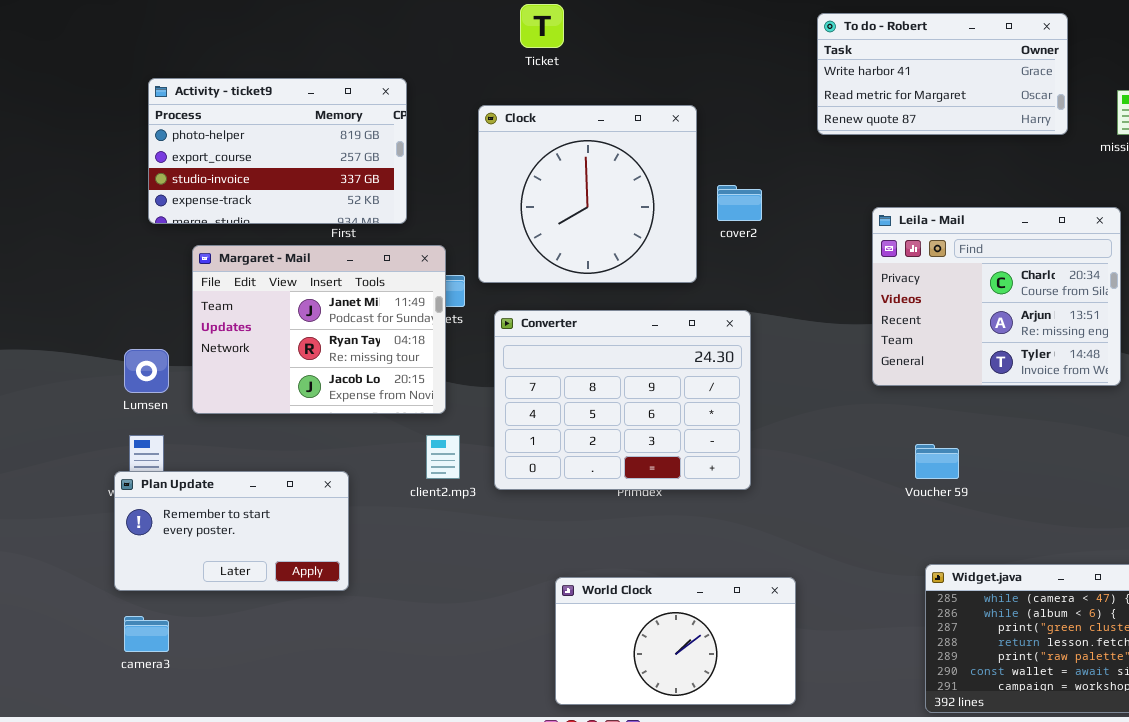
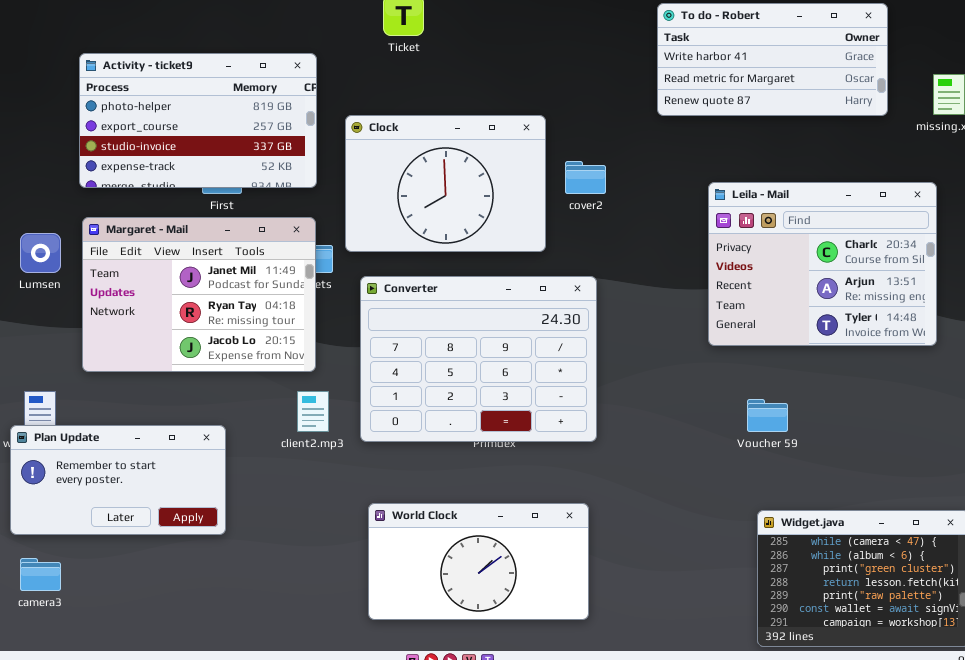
Activity - ticket9: [148,78,407,224] -> [79,53,317,188], moved
Clock: [478,105,697,283] -> [345,115,546,252], resized
Lumsen: [124,349,169,393] -> [20,233,61,273], moved
World Clock: [555,577,796,705] -> [368,503,589,620], moved

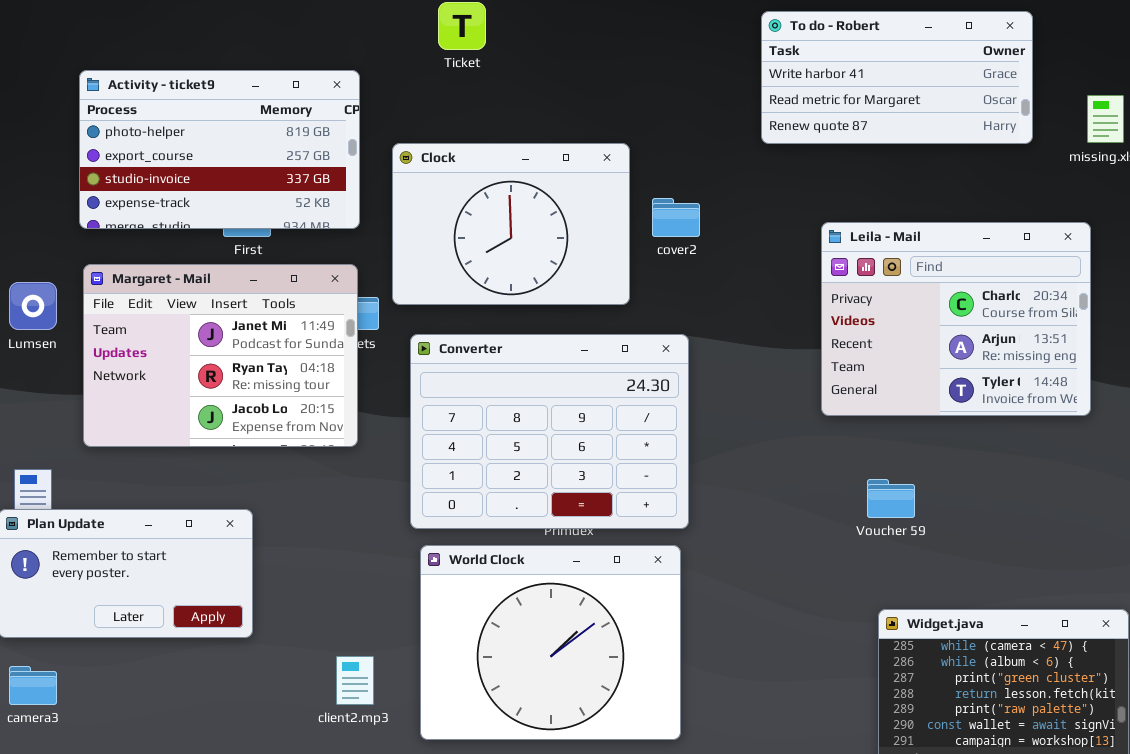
client2.mp3: [297,391,329,432] -> [336,656,374,705], moved
World Clock: [368,503,589,620] -> [420,545,681,740], resized

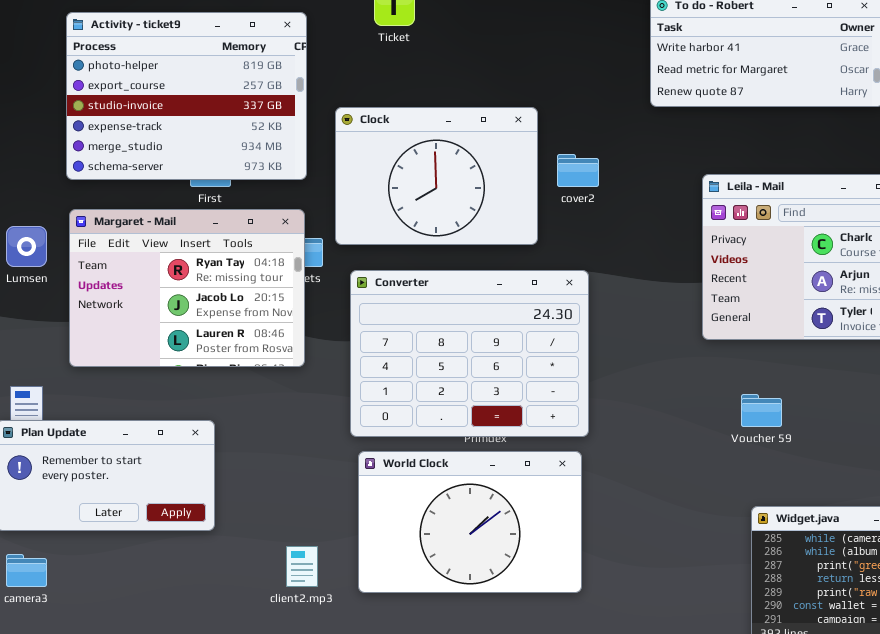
Activity - ticket9: [79,70,360,229] -> [66,12,307,180], resized
Margaret - Mail: [83,264,358,447] -> [69,209,305,367], scrolled down 1 row
World Clock: [420,545,681,740] -> [358,451,582,593], resized

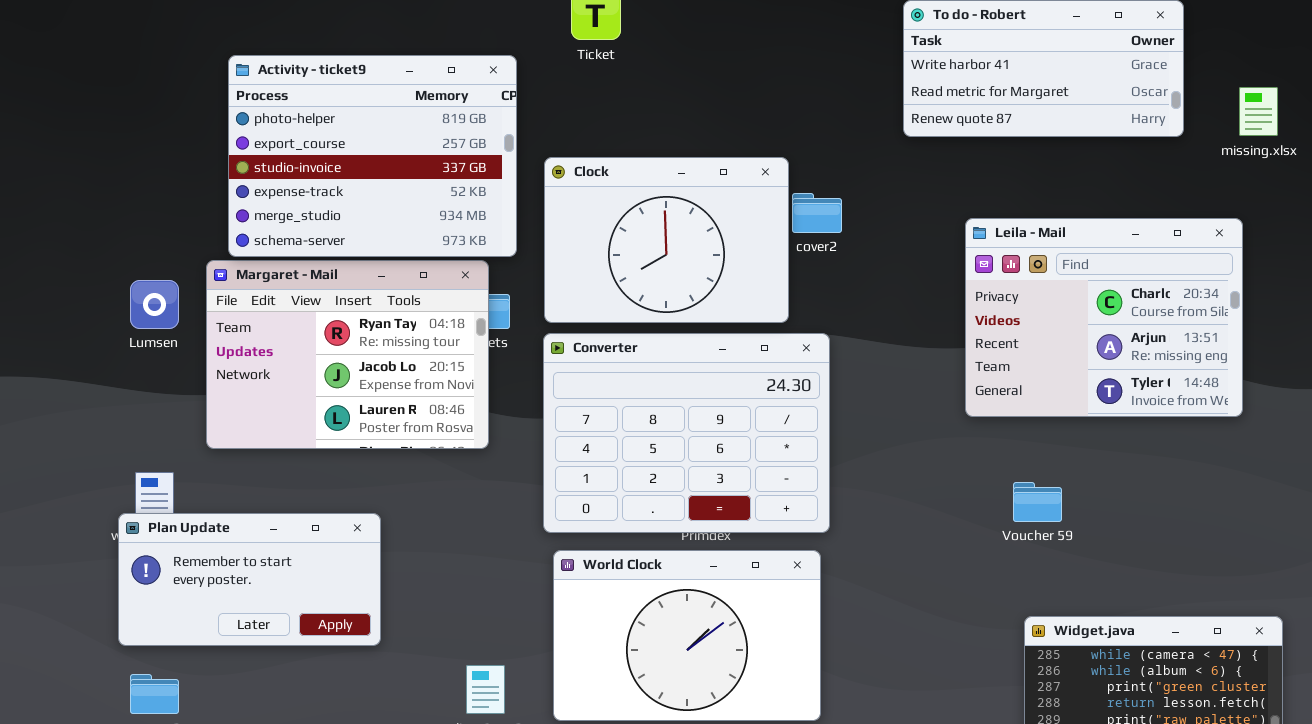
Activity - ticket9: [66,12,307,180] -> [228,55,517,257], moved
Clock: [335,107,538,245] -> [544,157,789,323], moved

